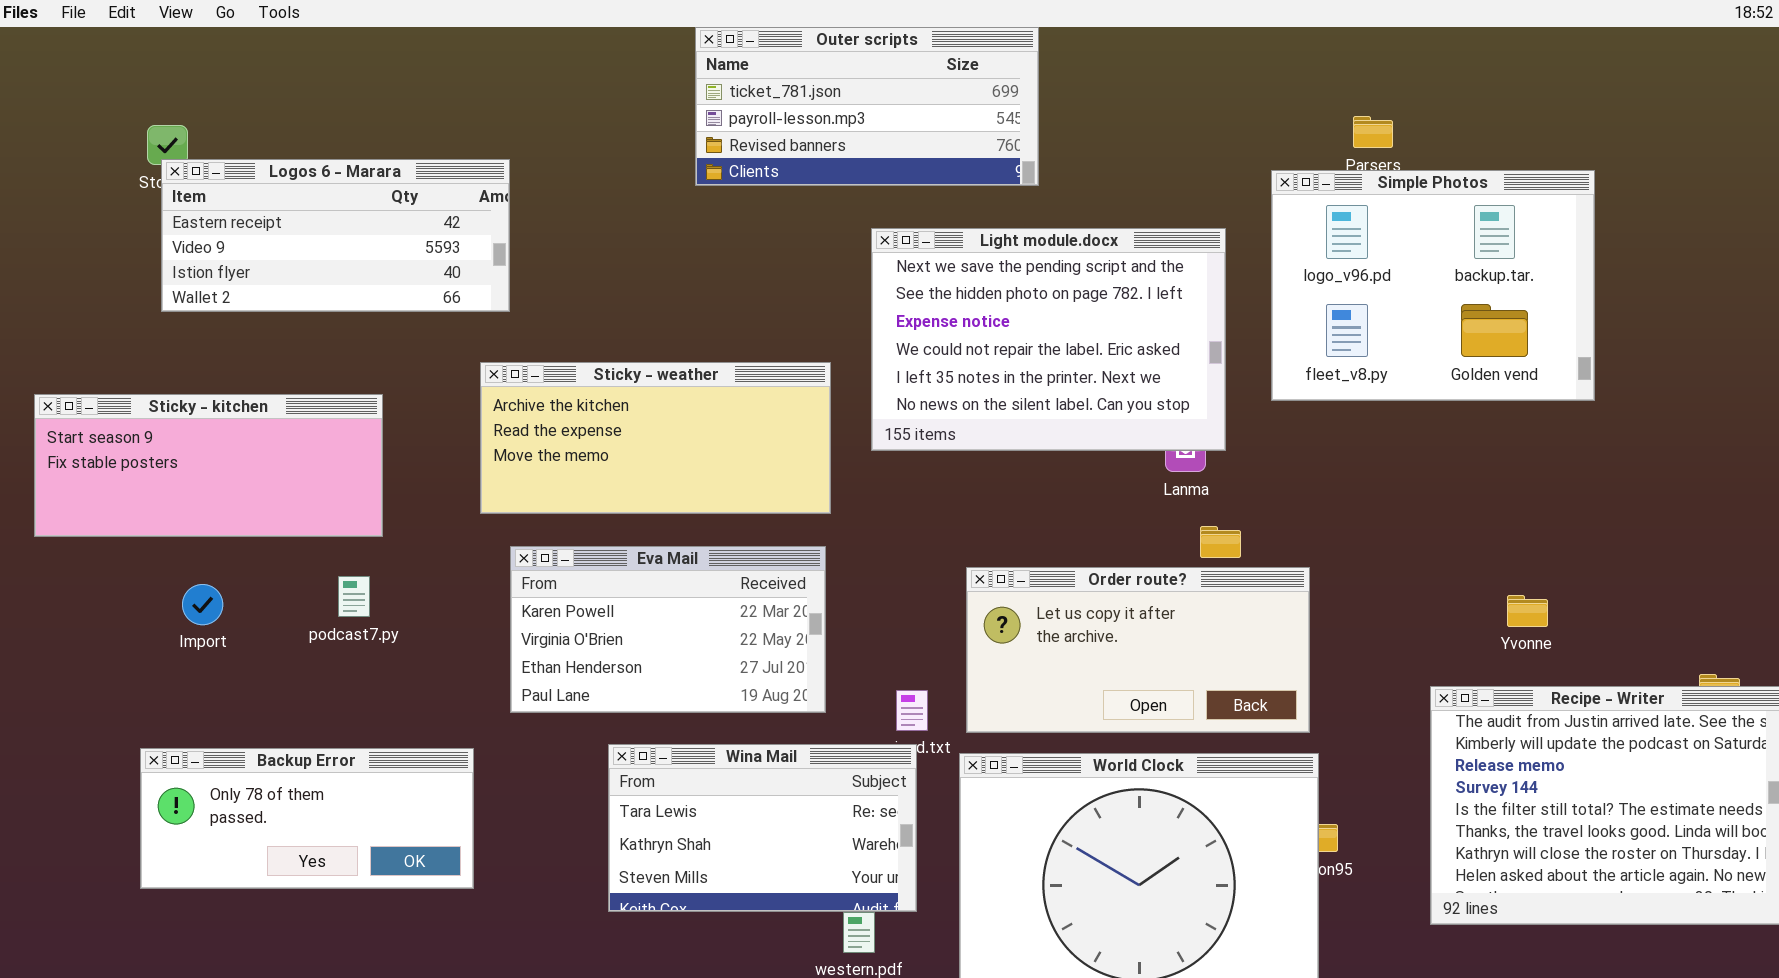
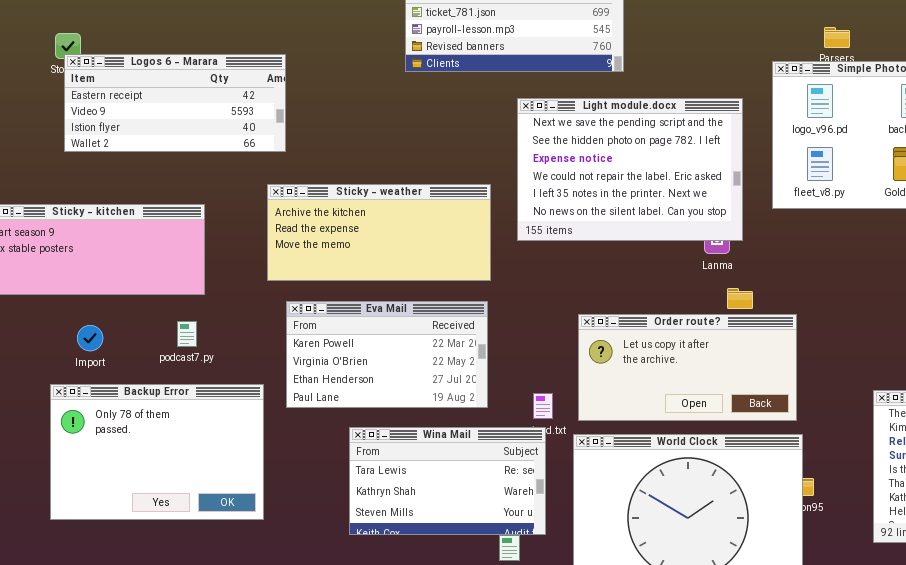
Backup Error: [140,748,474,889] -> [50,384,264,520], resized

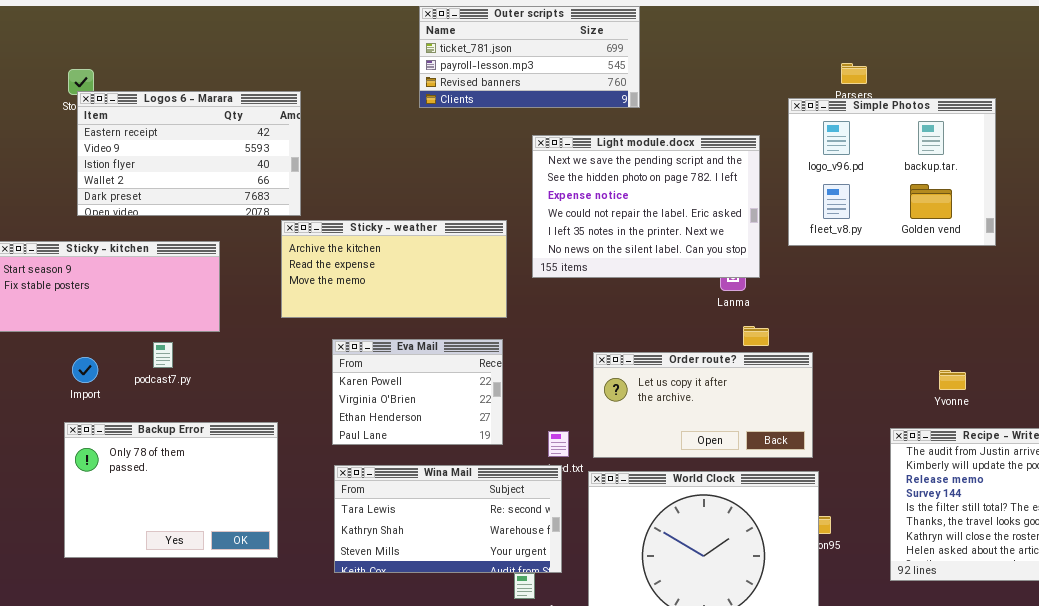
Logos 6 - Marara: [64,54,286,152] -> [77,91,301,216], resized
Eva Mail: [286,301,488,408] -> [332,339,503,445], resized
podcast7.py: [177,321,197,347] -> [153,342,173,368], moved
Import: [77,325,103,351] -> [72,357,98,383], moved
Wina Mail: [349,427,546,535] -> [334,465,562,573], resized

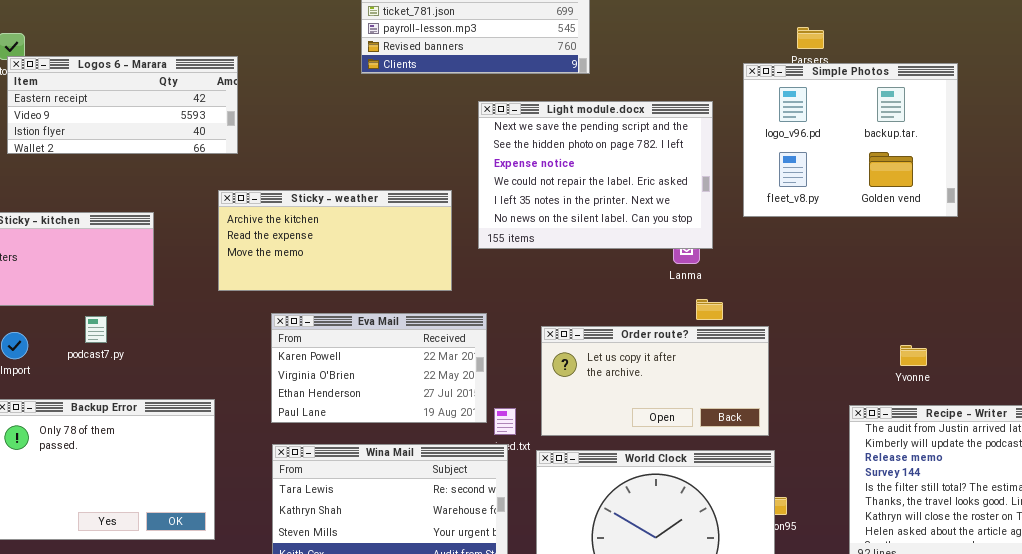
Logos 6 - Marara: [77,91,301,216] -> [7,56,238,154], resized
Eva Mail: [332,339,503,445] -> [271,313,487,423], resized

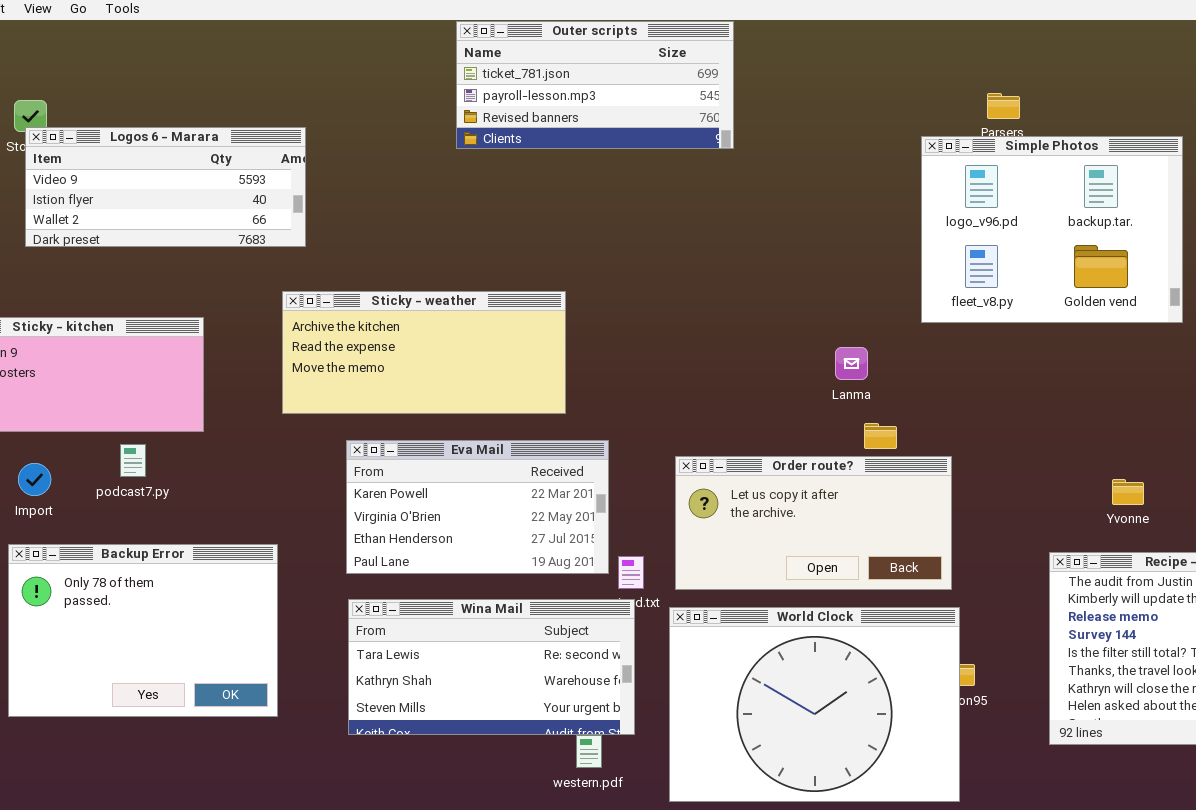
Logos 6 - Marara: [7,56,238,154] -> [25,127,306,247], scrolled down 1 row
Light module.docx: [478,101,713,249] -> none, closed

